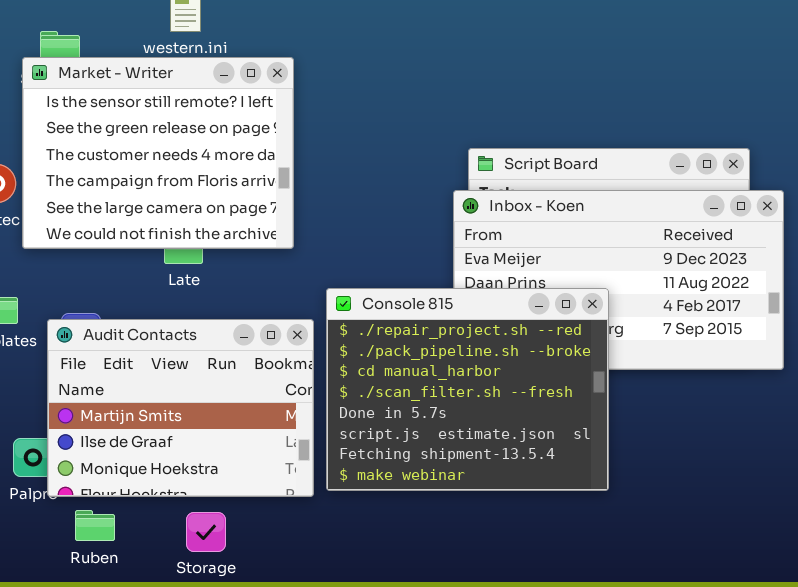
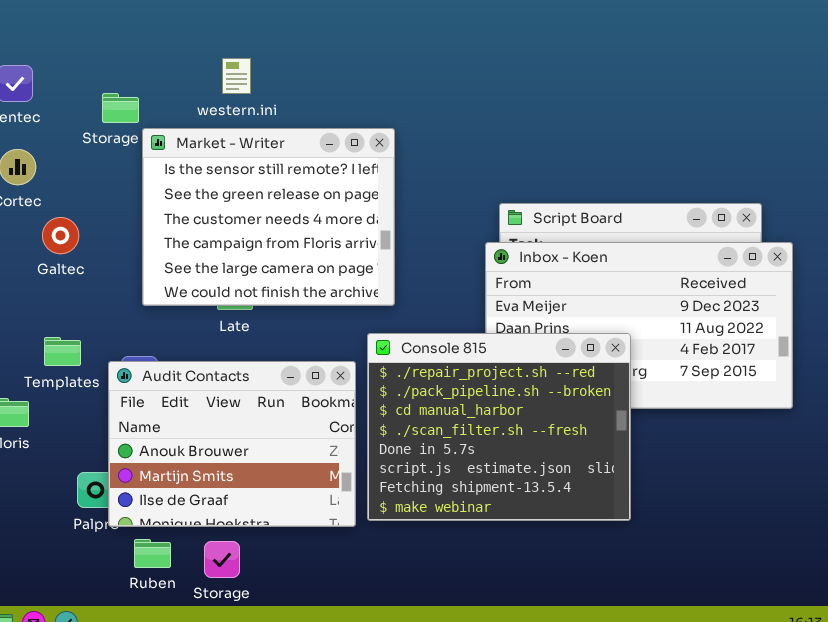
Market - Writer: [22,57,294,249] -> [142,128,395,306], moved
Audit Contacts: [47,319,314,497] -> [108,361,356,527], scrolled up 1 row
Storage: [186,512,226,552] -> [204,541,240,578], moved

